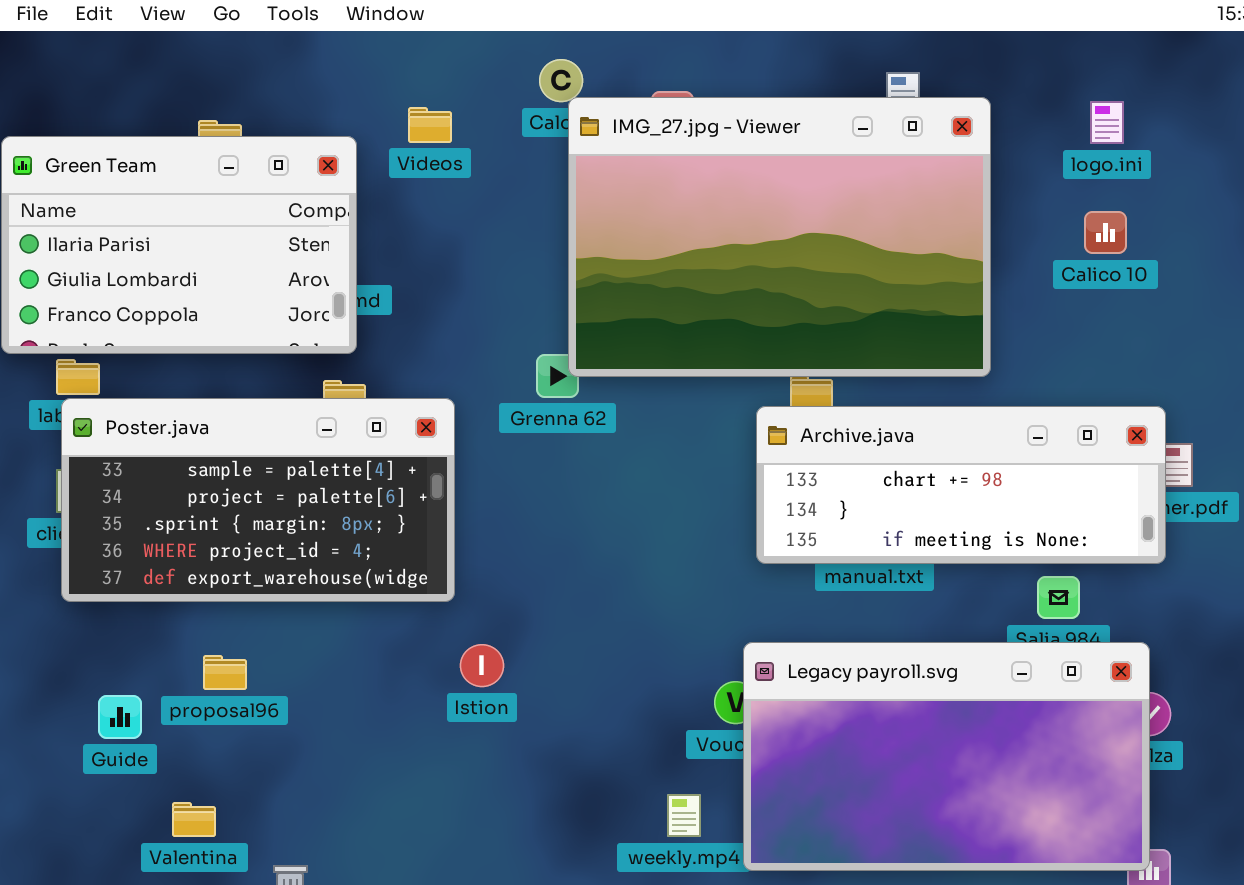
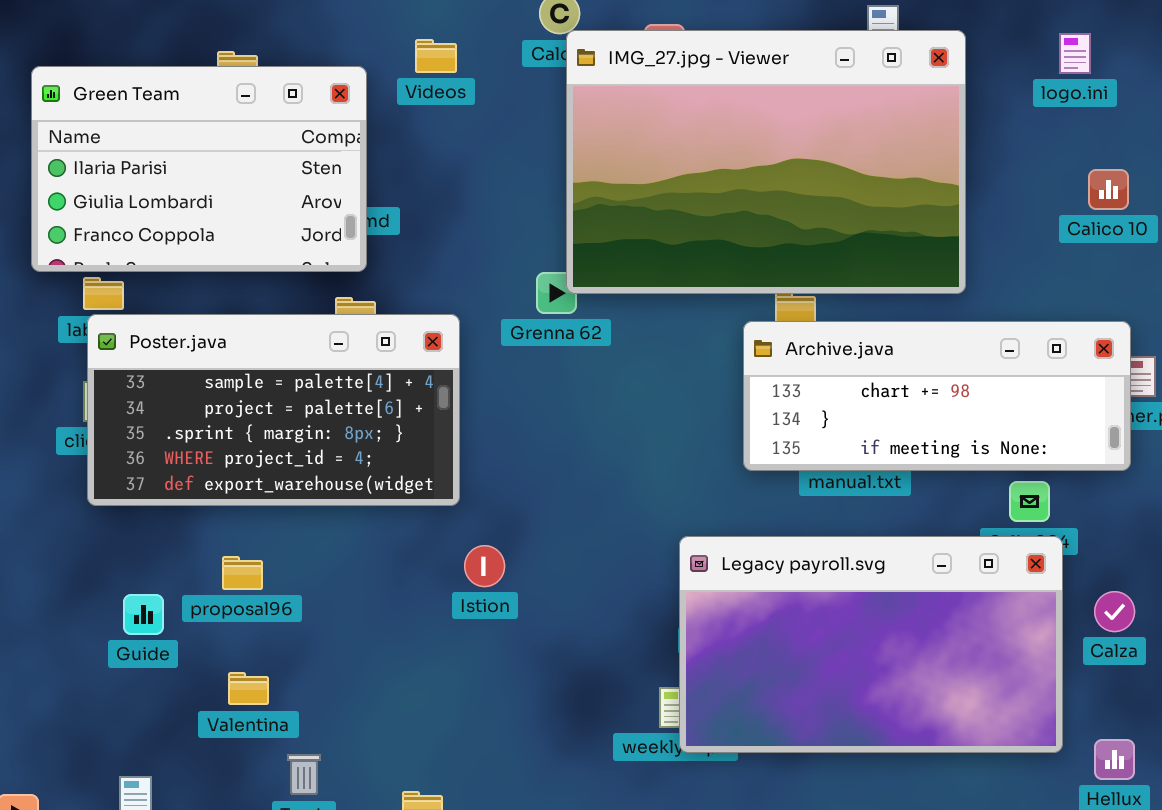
Calico 10: [1084,211,1127,254] -> [1088,169,1129,210], moved
Legacy payroll.svg: [743,642,1150,871] -> [679,536,1063,753], moved
Valentina: [172,802,216,837] -> [228,672,269,705], moved

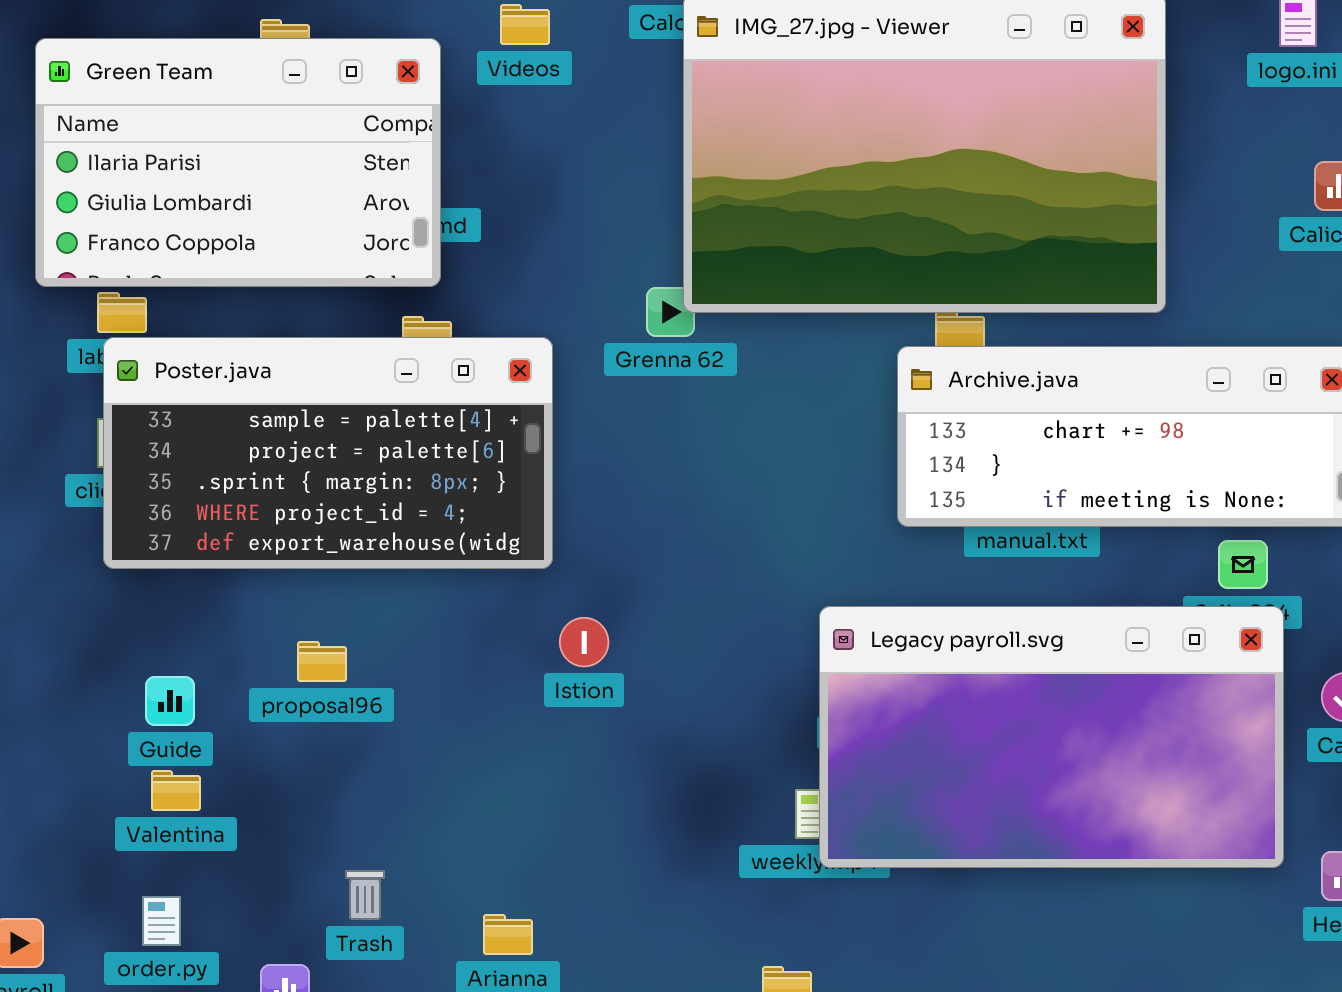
proposal96: [222,556,263,590] -> [297,641,347,682], moved
Valentina: [228,672,269,705] -> [151,770,201,811], moved

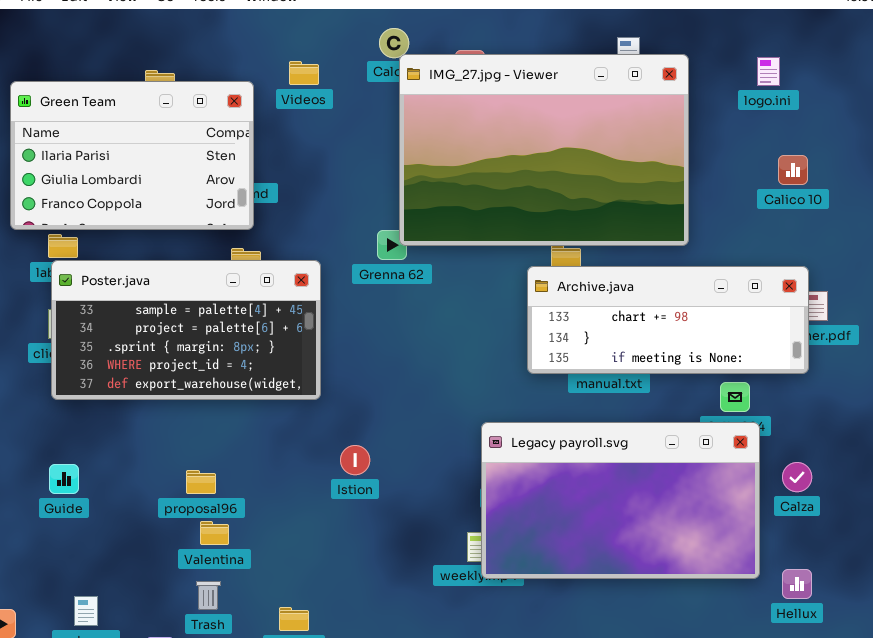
Istion: [559,617,609,667] -> [340,445,370,475], moved
proposal96: [297,641,347,682] -> [186,470,216,494], moved
Guide: [145,676,195,726] -> [49,464,79,494], moved
Valentina: [151,770,201,811] -> [200,521,229,545], moved

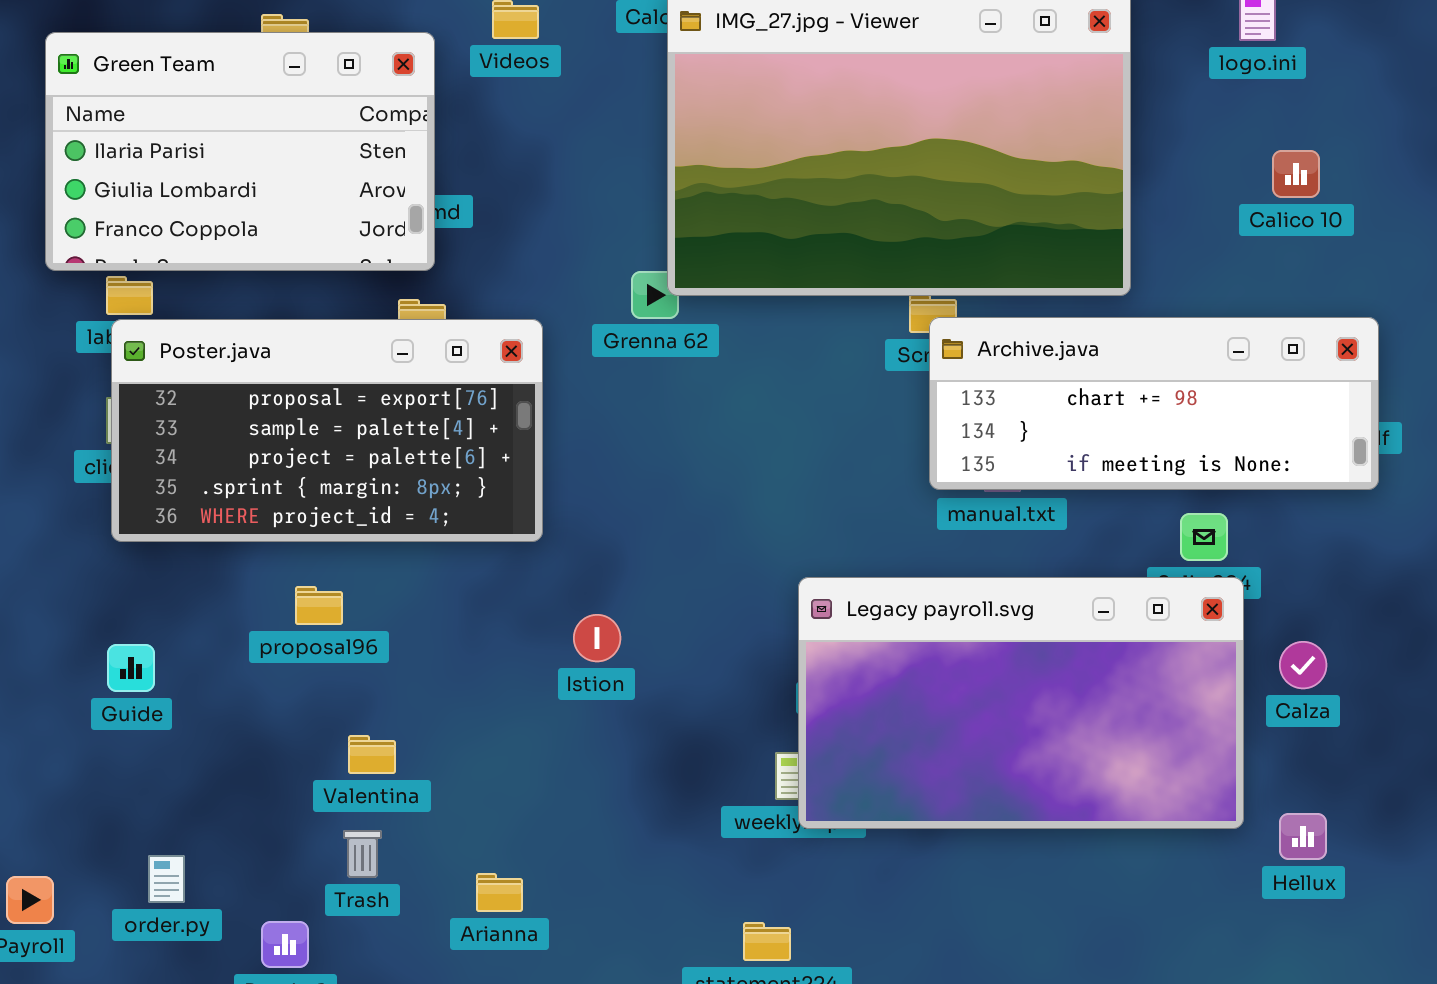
Poster.java: [51,260,321,400] -> [111,319,543,542], scrolled up 1 row
Archive.java: [527,266,809,374] -> [929,317,1379,490], moved
proposal96: [186,470,216,494] -> [295,586,343,625], moved

